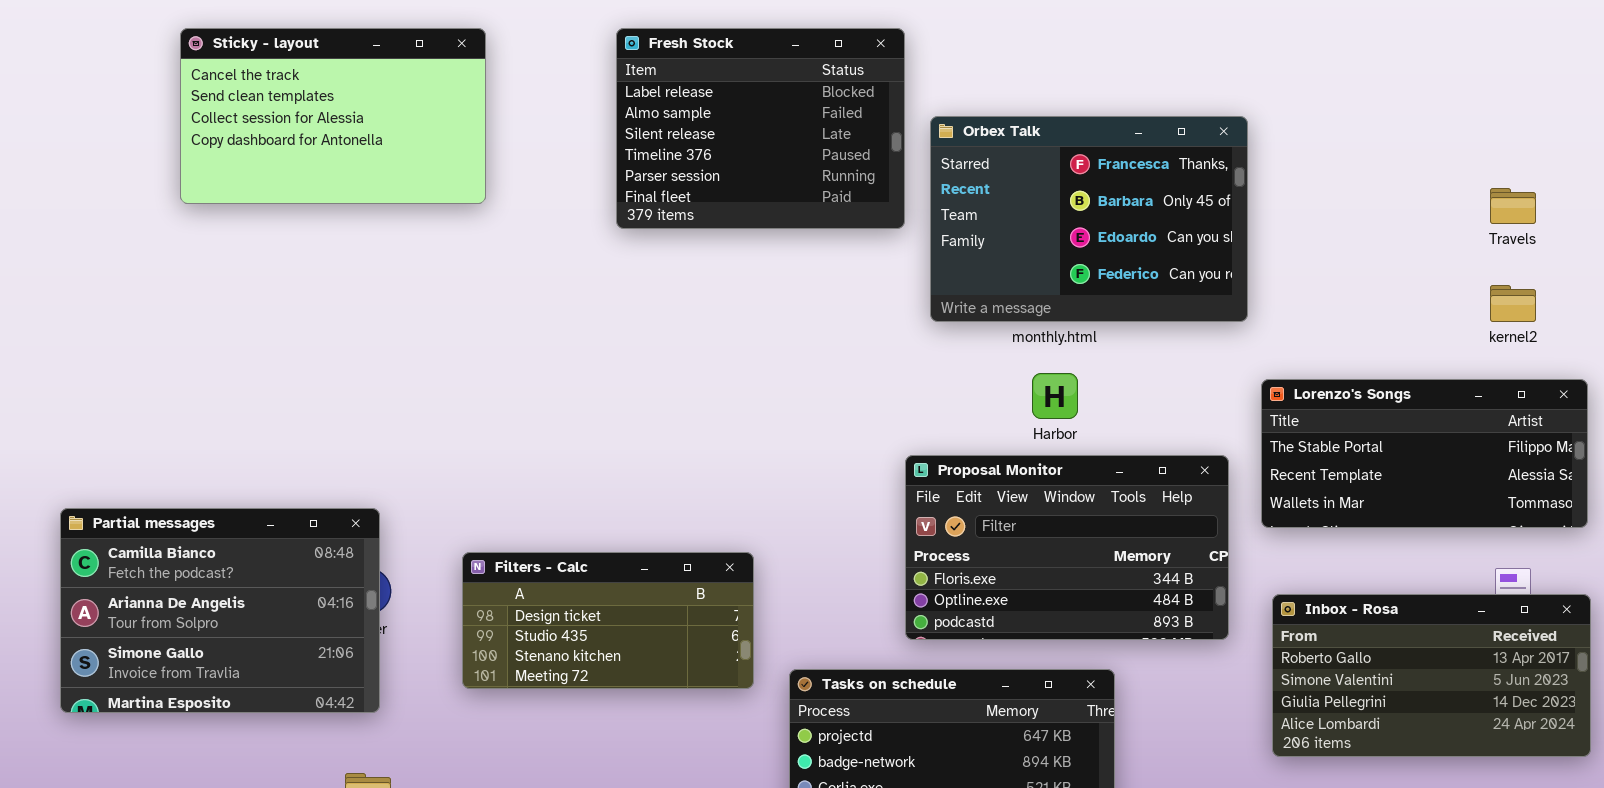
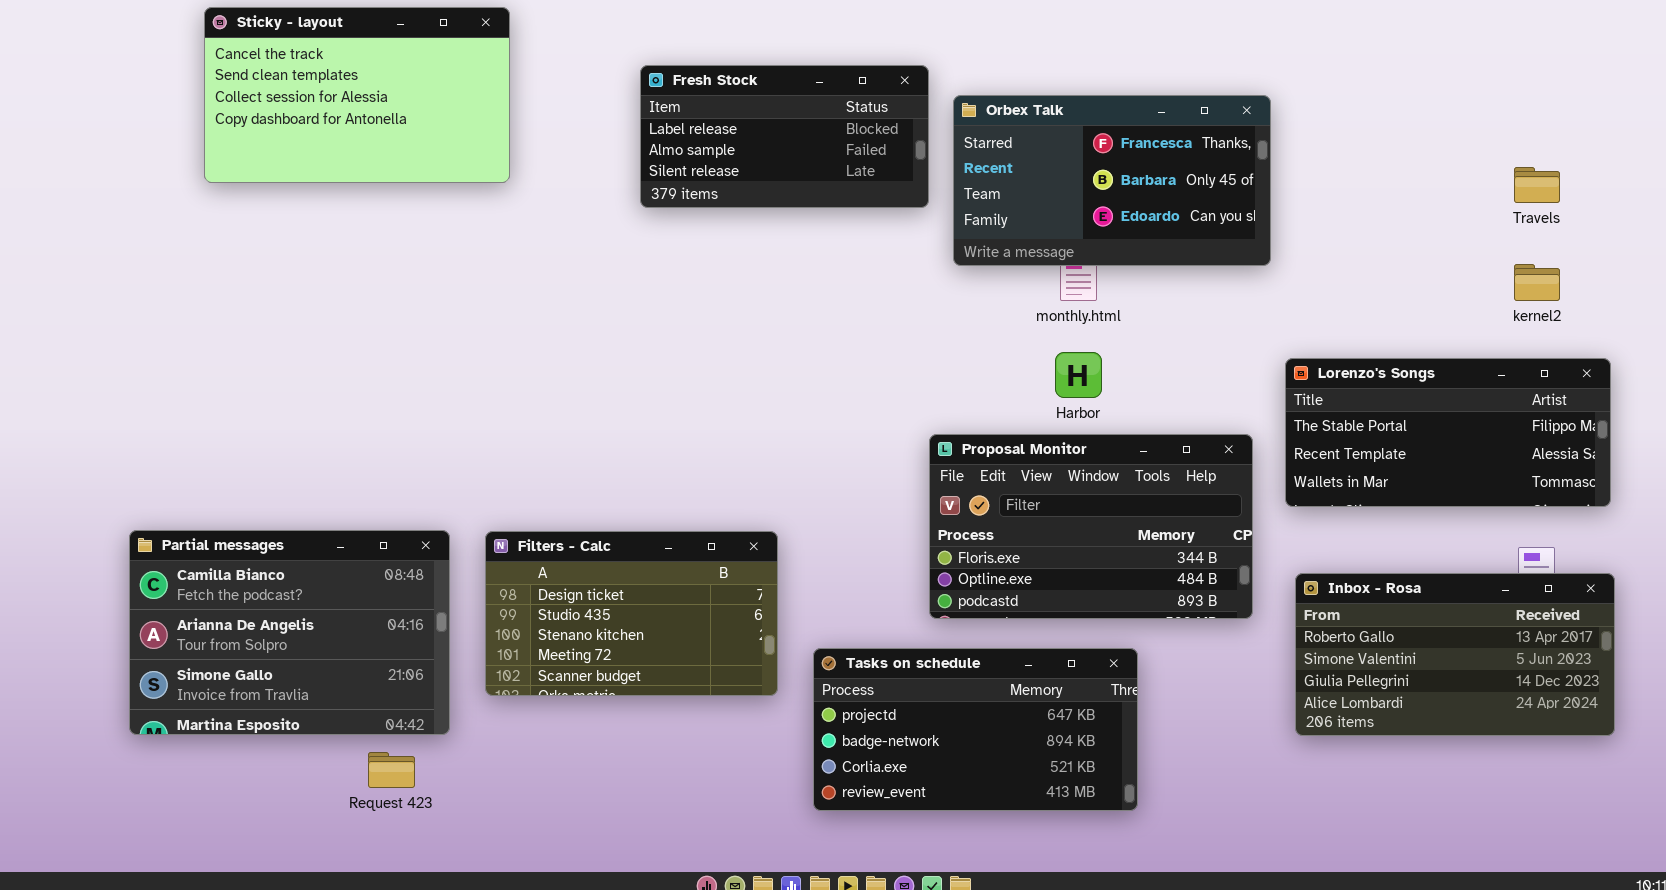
Fresh Stock: [616,28,905,229] -> [640,65,929,208], resized
Orbex Talk: [930,116,1248,322] -> [953,95,1271,266], resized
Partial messages: [60,508,380,713] -> [129,530,450,735], moved
Filters - Calc: [462,552,754,689] -> [485,531,778,696], resized

